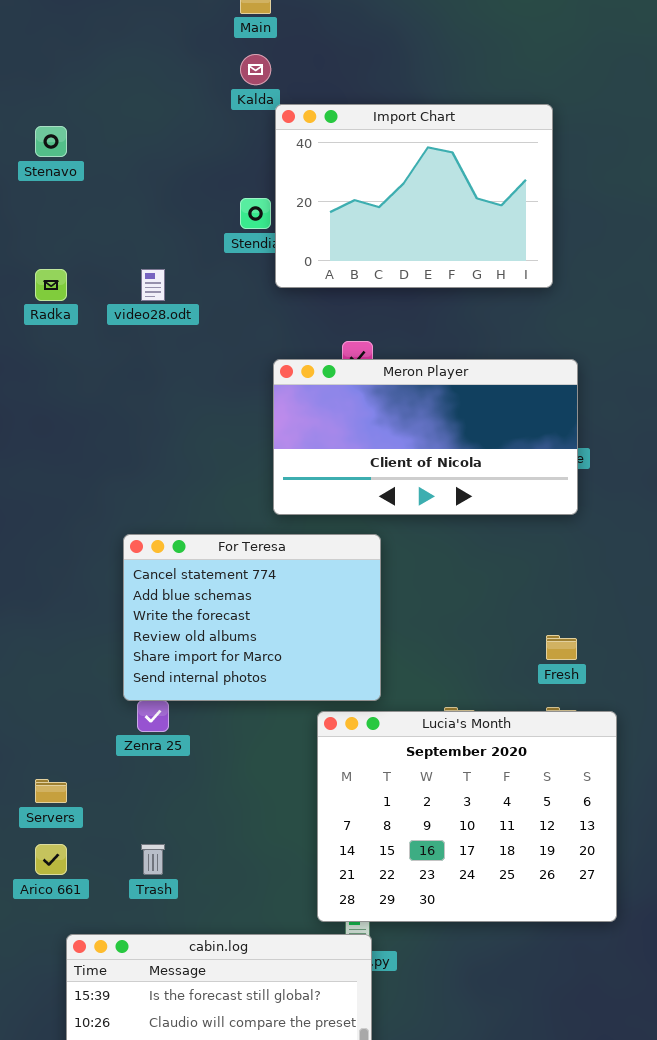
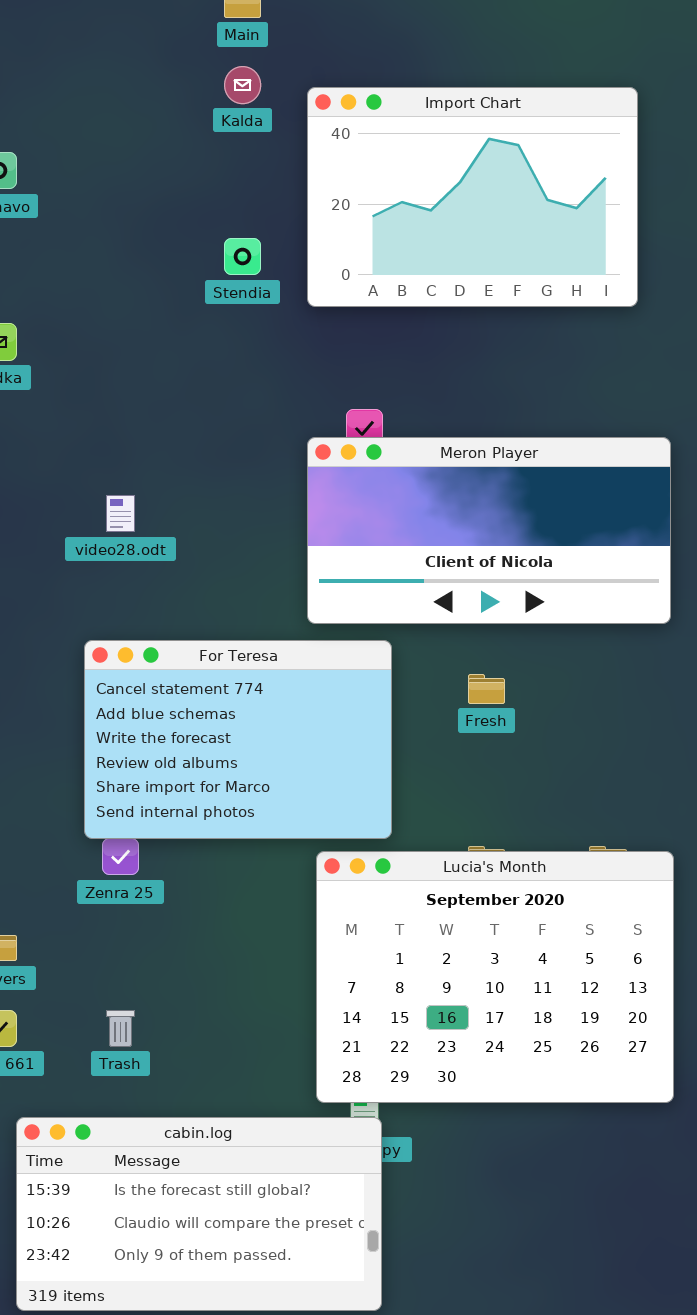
Import Chart: [275,104,553,288] -> [307,87,638,307], moved
video28.odt: [141,269,165,301] -> [106,495,135,532], moved
Meron Player: [273,359,578,515] -> [307,437,671,624], moved
Fresh: [546,635,577,660] -> [468,674,505,704], moved

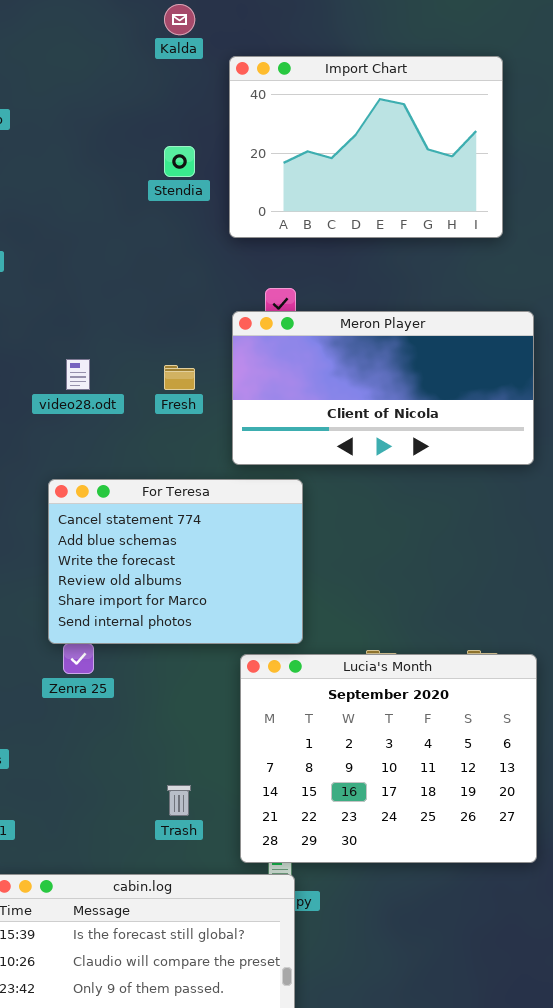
Import Chart: [307,87,638,307] -> [229,56,503,238], moved
Fresh: [468,674,505,704] -> [164,365,195,390], moved
Trash: [106,1010,135,1047] -> [167,785,191,816], moved

